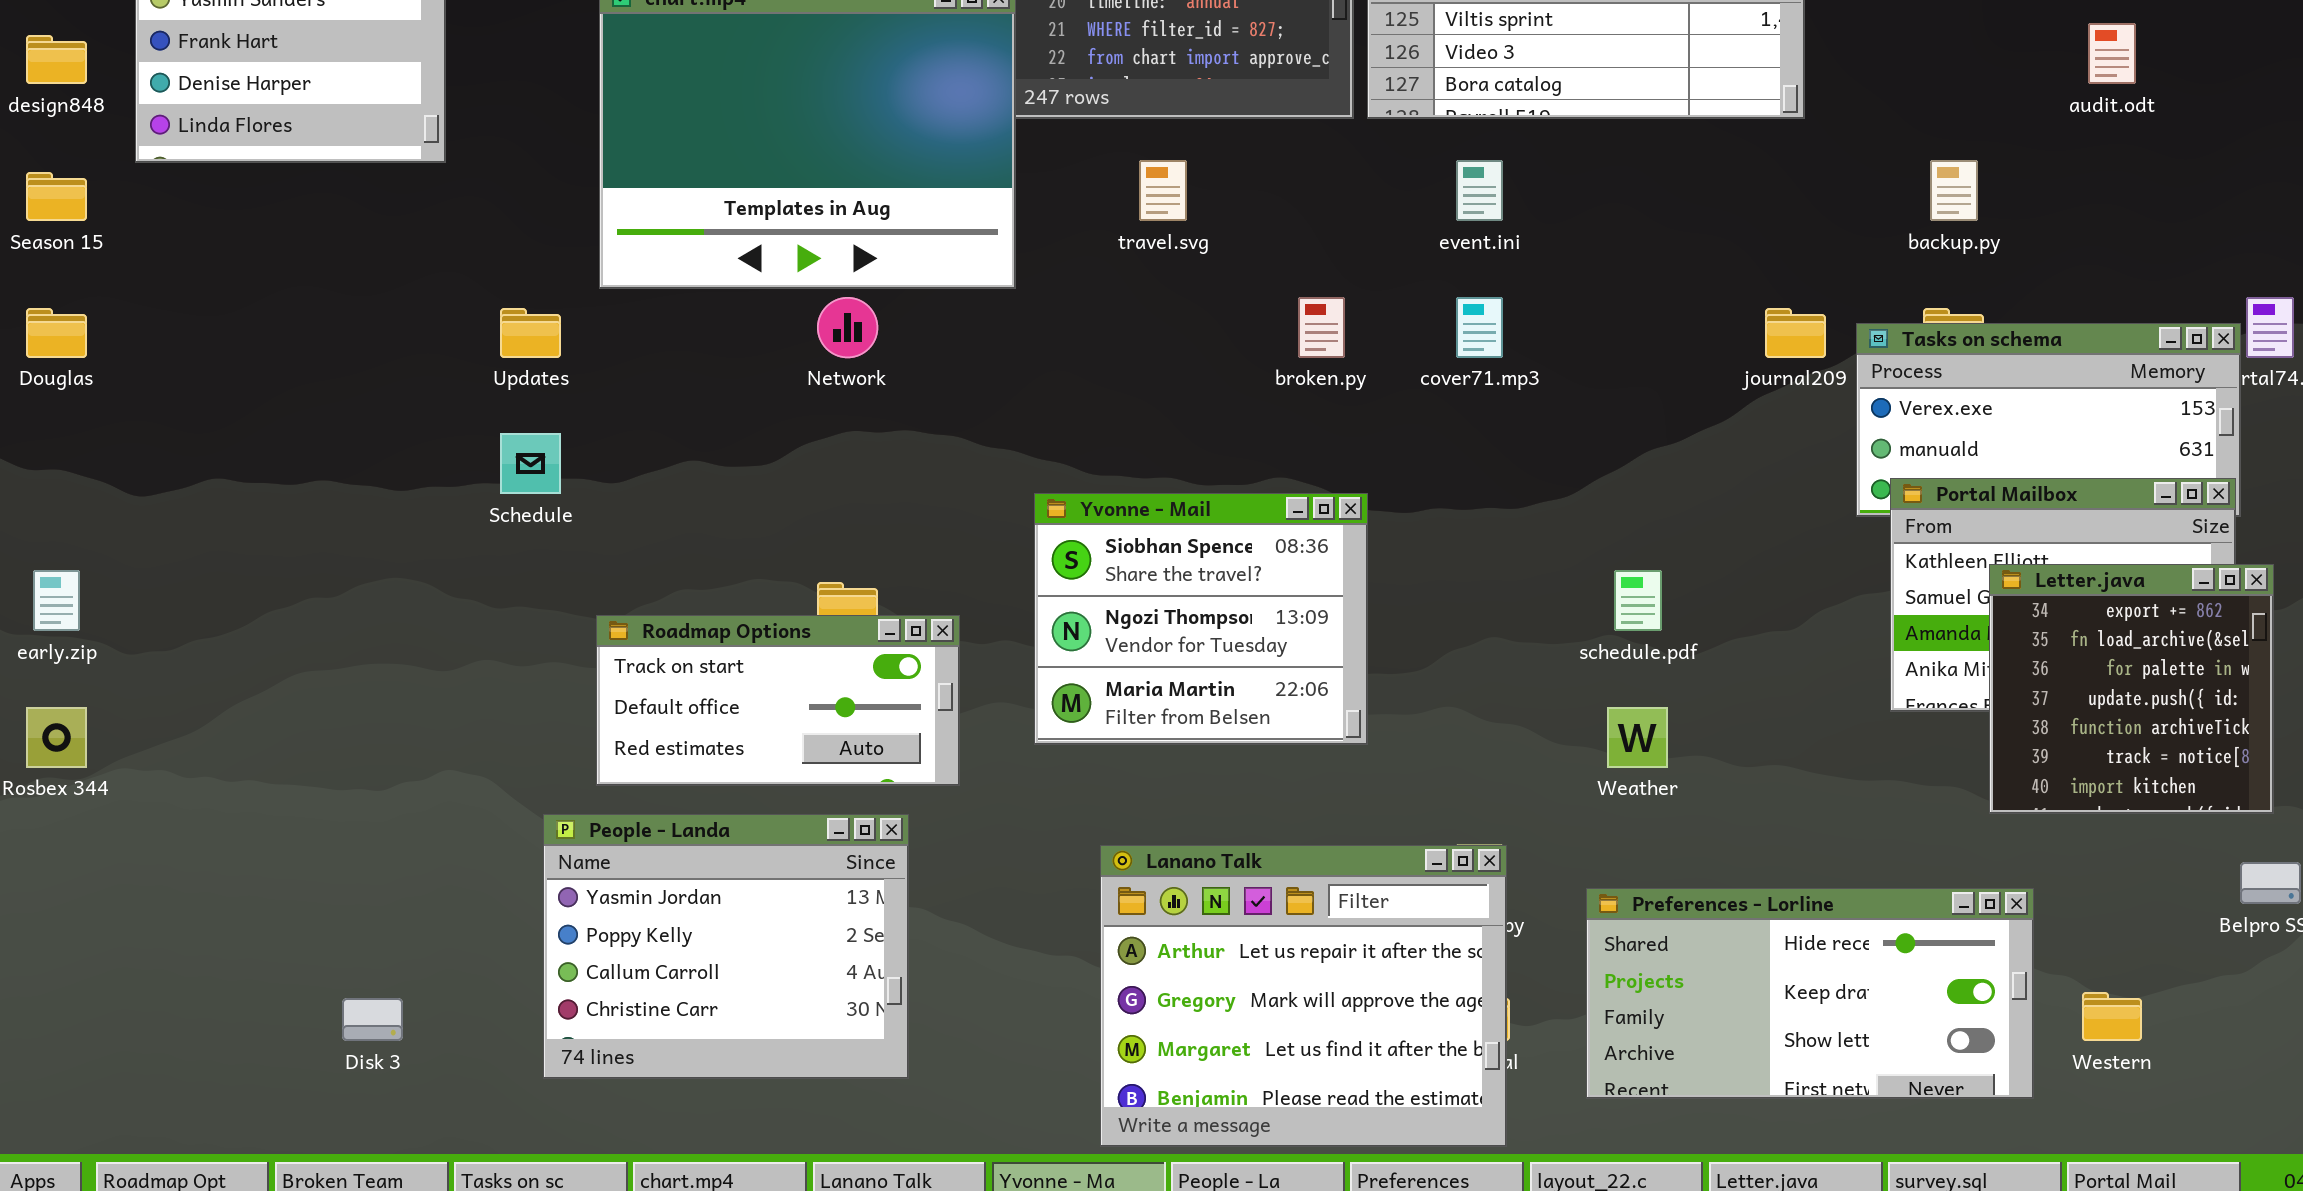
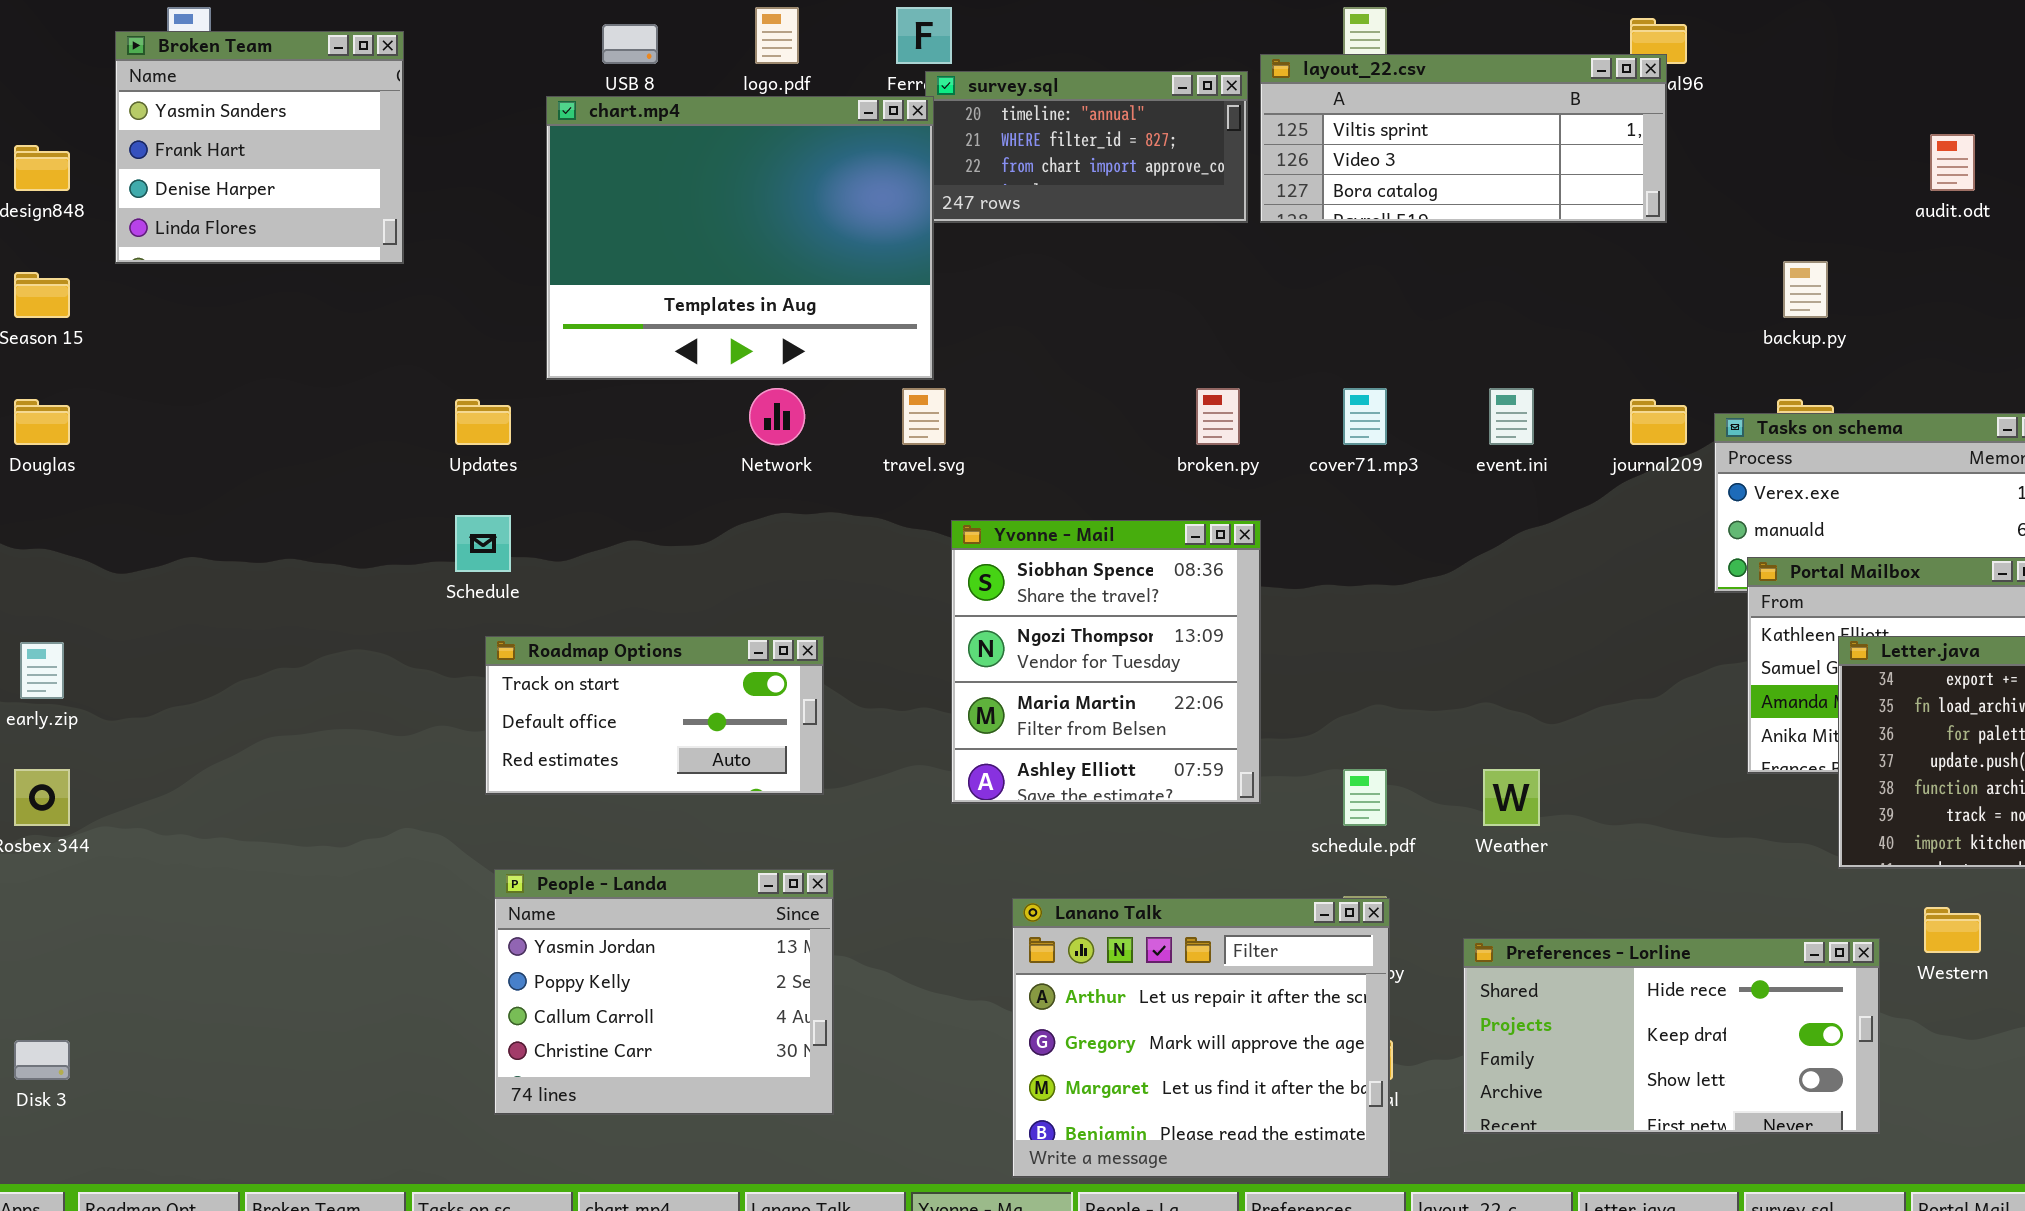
travel.svg: [1139,160,1187,221] -> [902,388,946,445], moved
event.ini: [1456,160,1503,221] -> [1489,388,1534,445], moved
Yvonne - Mail: [1034,493,1368,745] -> [951,520,1261,804], resized
schedule.pdf: [1614,570,1662,631] -> [1343,769,1387,826], moved
Roadmap Options: [596,615,960,786] -> [485,636,824,795], moved
Western: [2082,992,2142,1041] -> [1924,907,1981,953], moved
Disk 3: [342,998,403,1041] -> [14,1040,70,1080], moved

